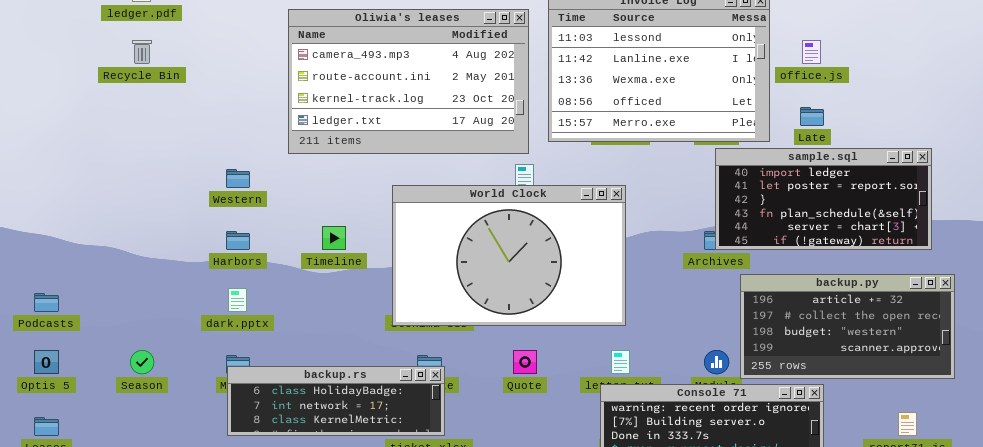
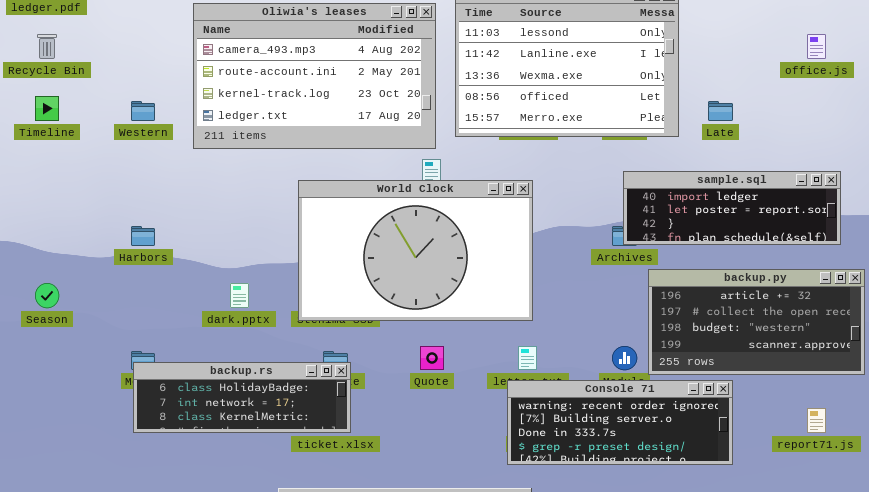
office.js: [802,40,821,64] -> [807,34,826,59], moved
sample.sql: [715,148,932,250] -> [623,171,841,245], resized
Western: [226,169,250,188] -> [131,101,155,121], moved
Timeline: [322,226,346,250] -> [35,96,59,121], moved
dark.pptx: [228,288,247,312] -> [230,283,249,308], moved
Season: [130,350,154,374] -> [35,283,59,308], moved

